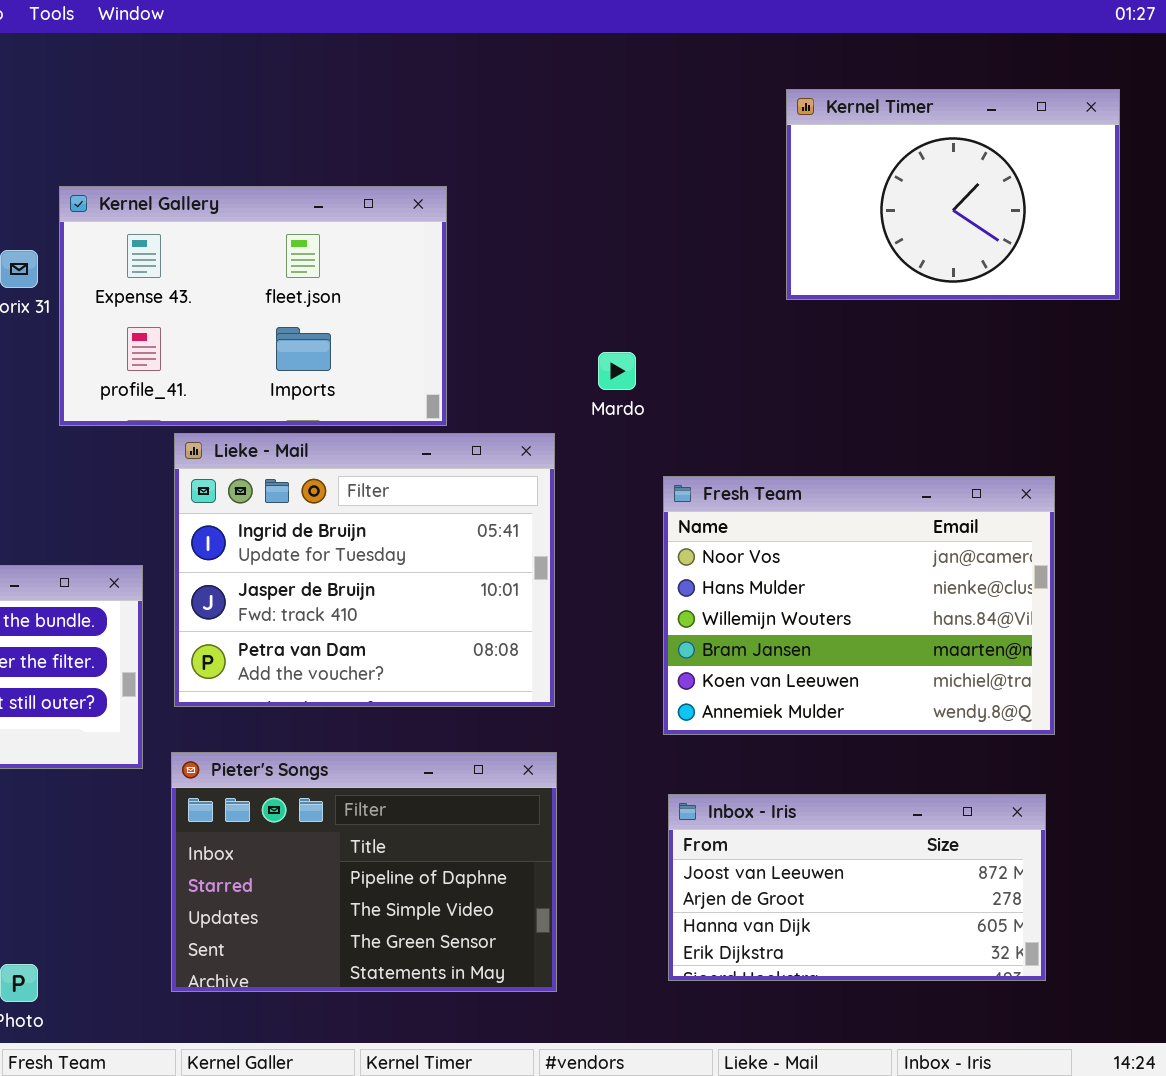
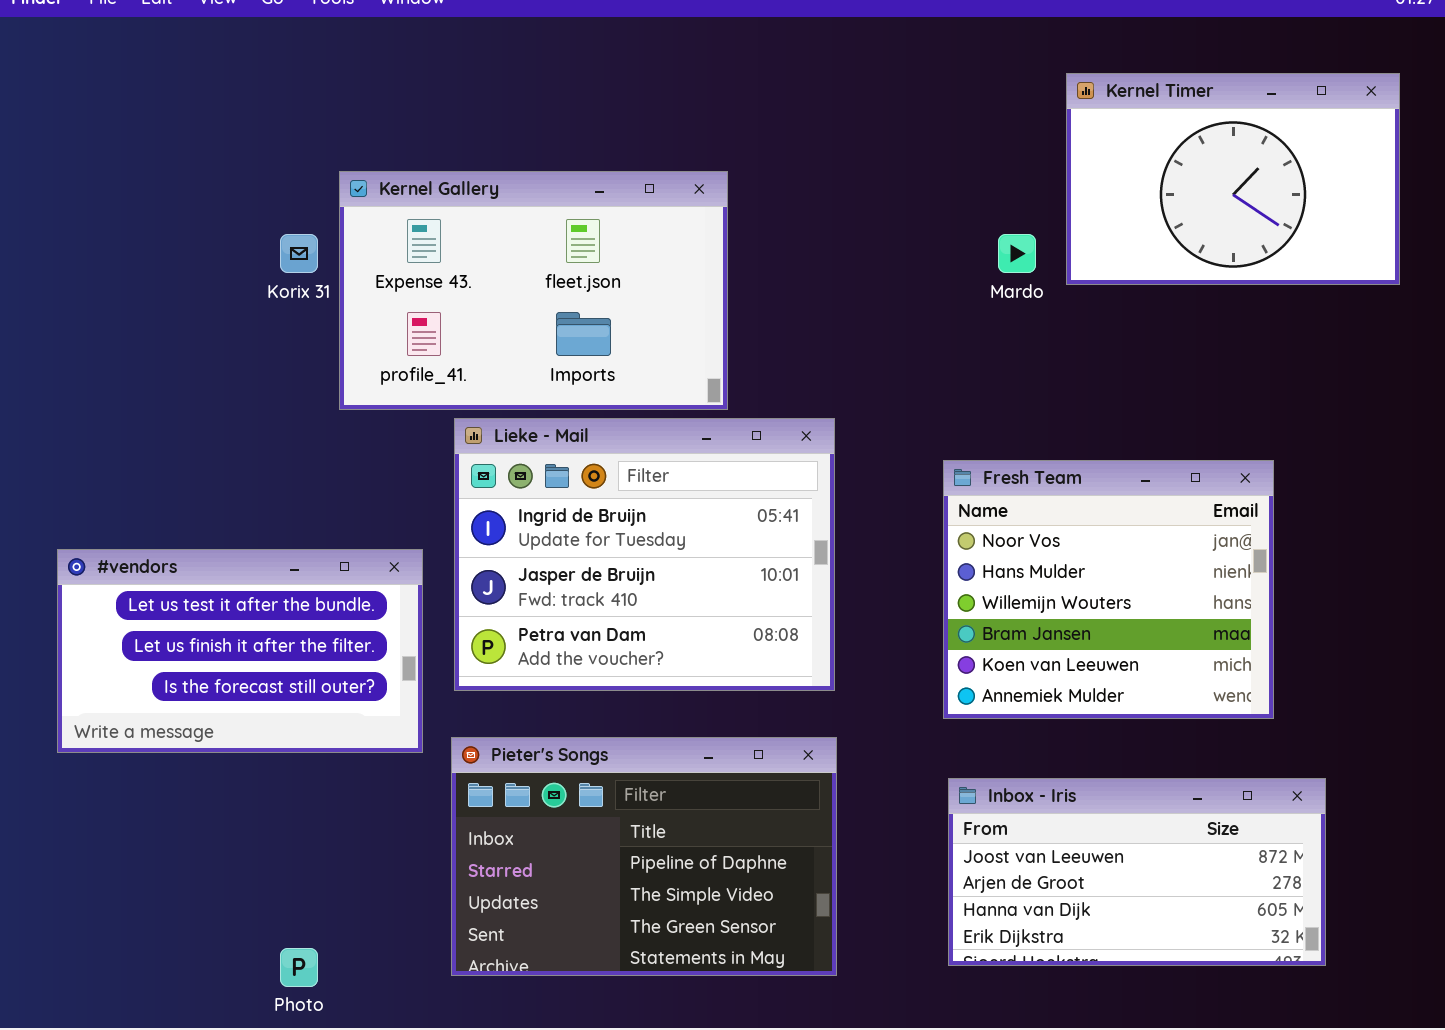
Mardo: [598,352,636,390] -> [998,234,1036,273], moved
Fresh Team: [663,476,1055,735] -> [943,460,1274,719], resized

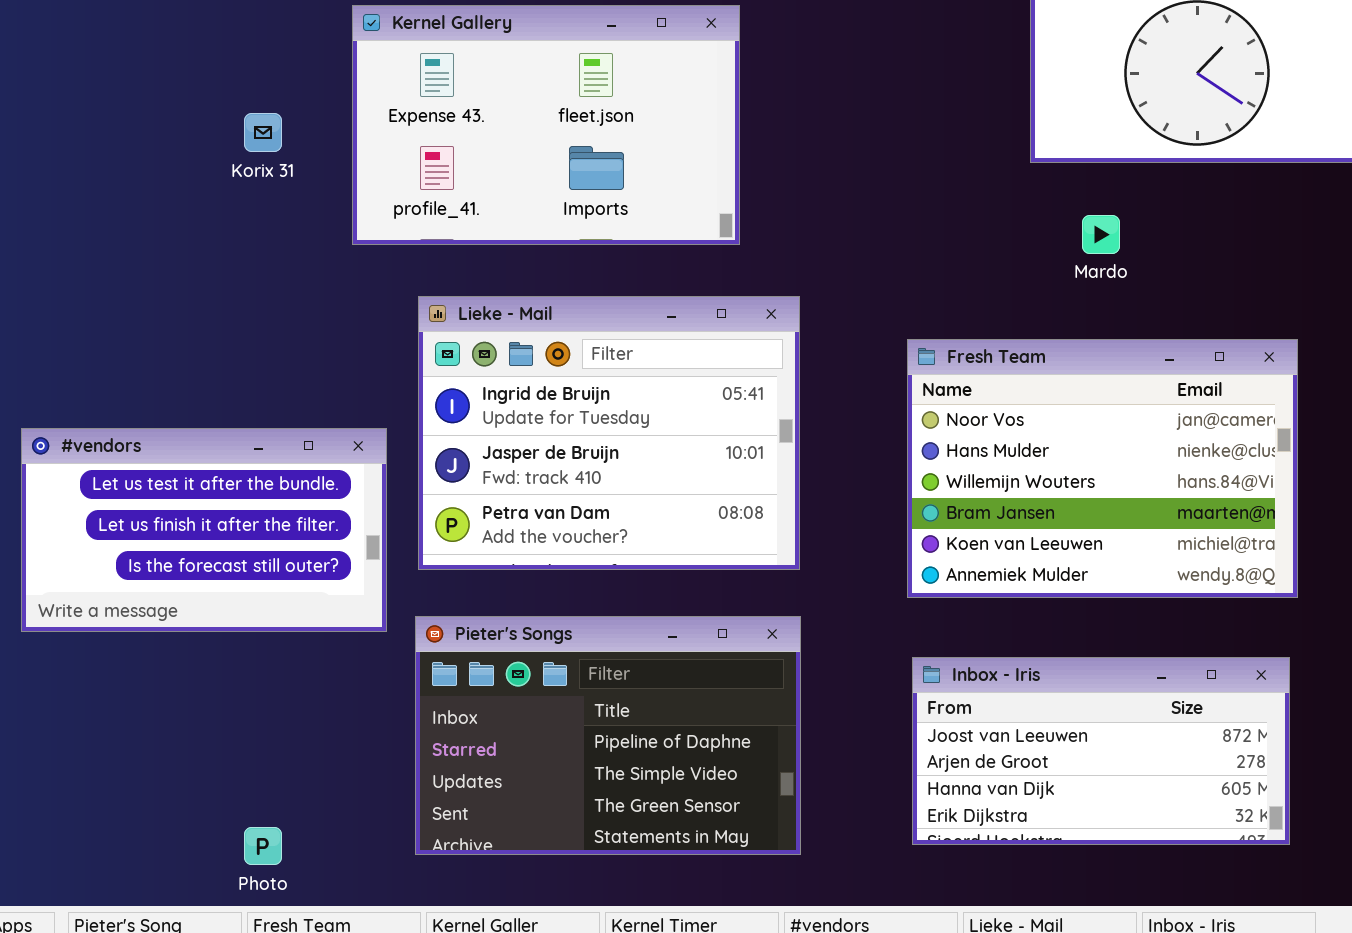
Kernel Gallery: [339,171,728,410] -> [352,5,740,245], moved
Mardo: [998,234,1036,273] -> [1082,215,1120,254], moved
Fresh Team: [943,460,1274,719] -> [907,339,1298,598], resized

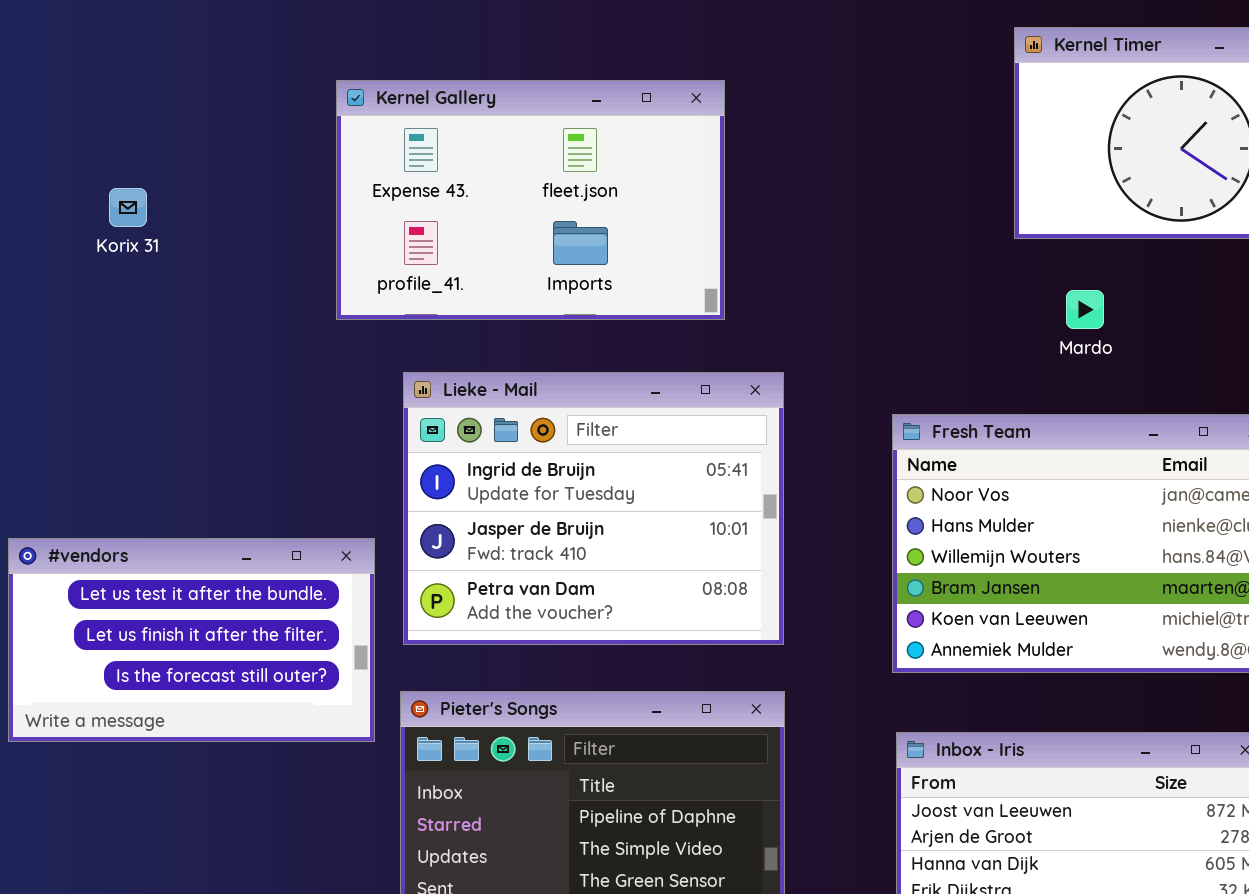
Korix 31: [244,113,282,152] -> [109,188,147,227], moved
#vendors: [21,428,387,632] -> [8,538,375,742], moved

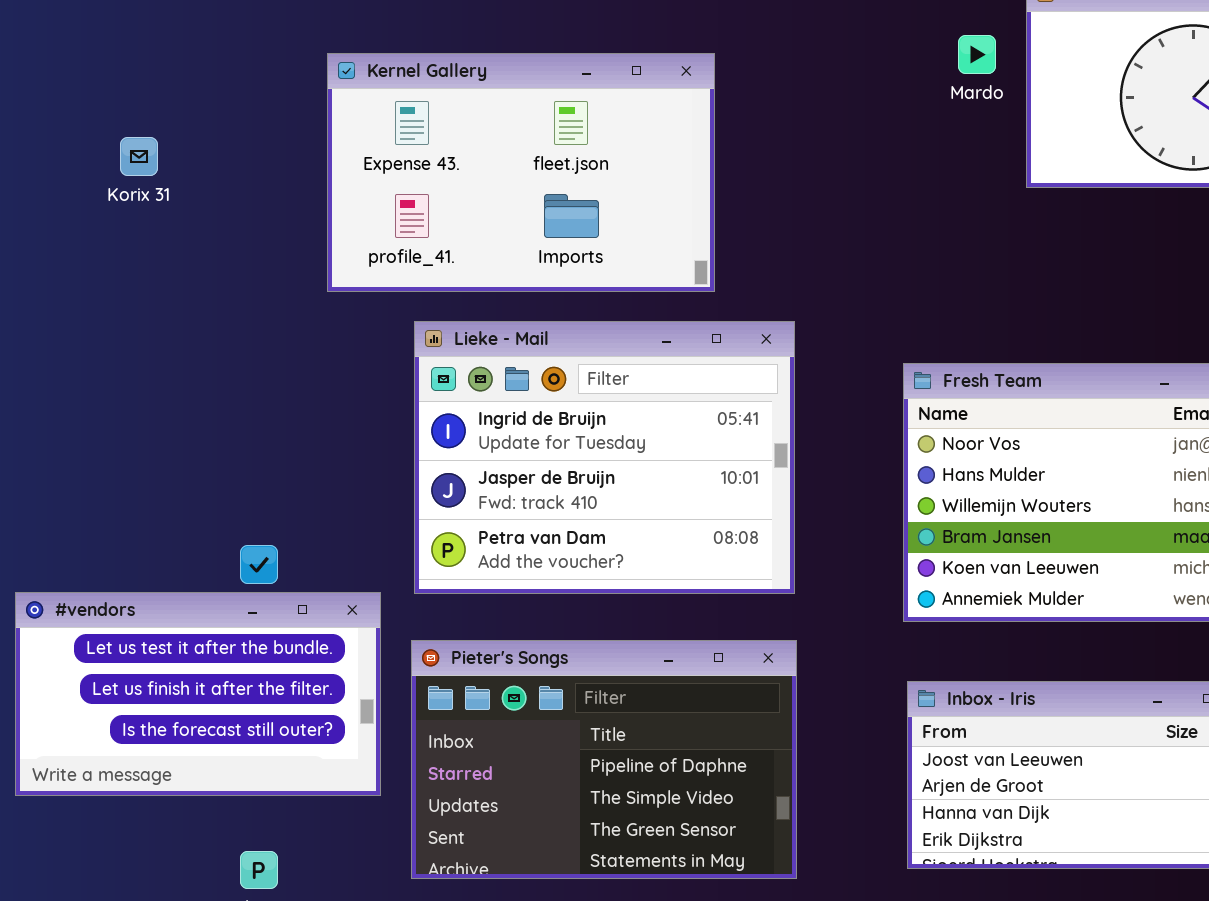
Kernel Gallery: [336,80,725,320] -> [327,53,715,292], moved
Mardo: [1066,290,1104,329] -> [958,35,996,74], moved
#vendors: [8,538,375,742] -> [15,592,381,796], moved

